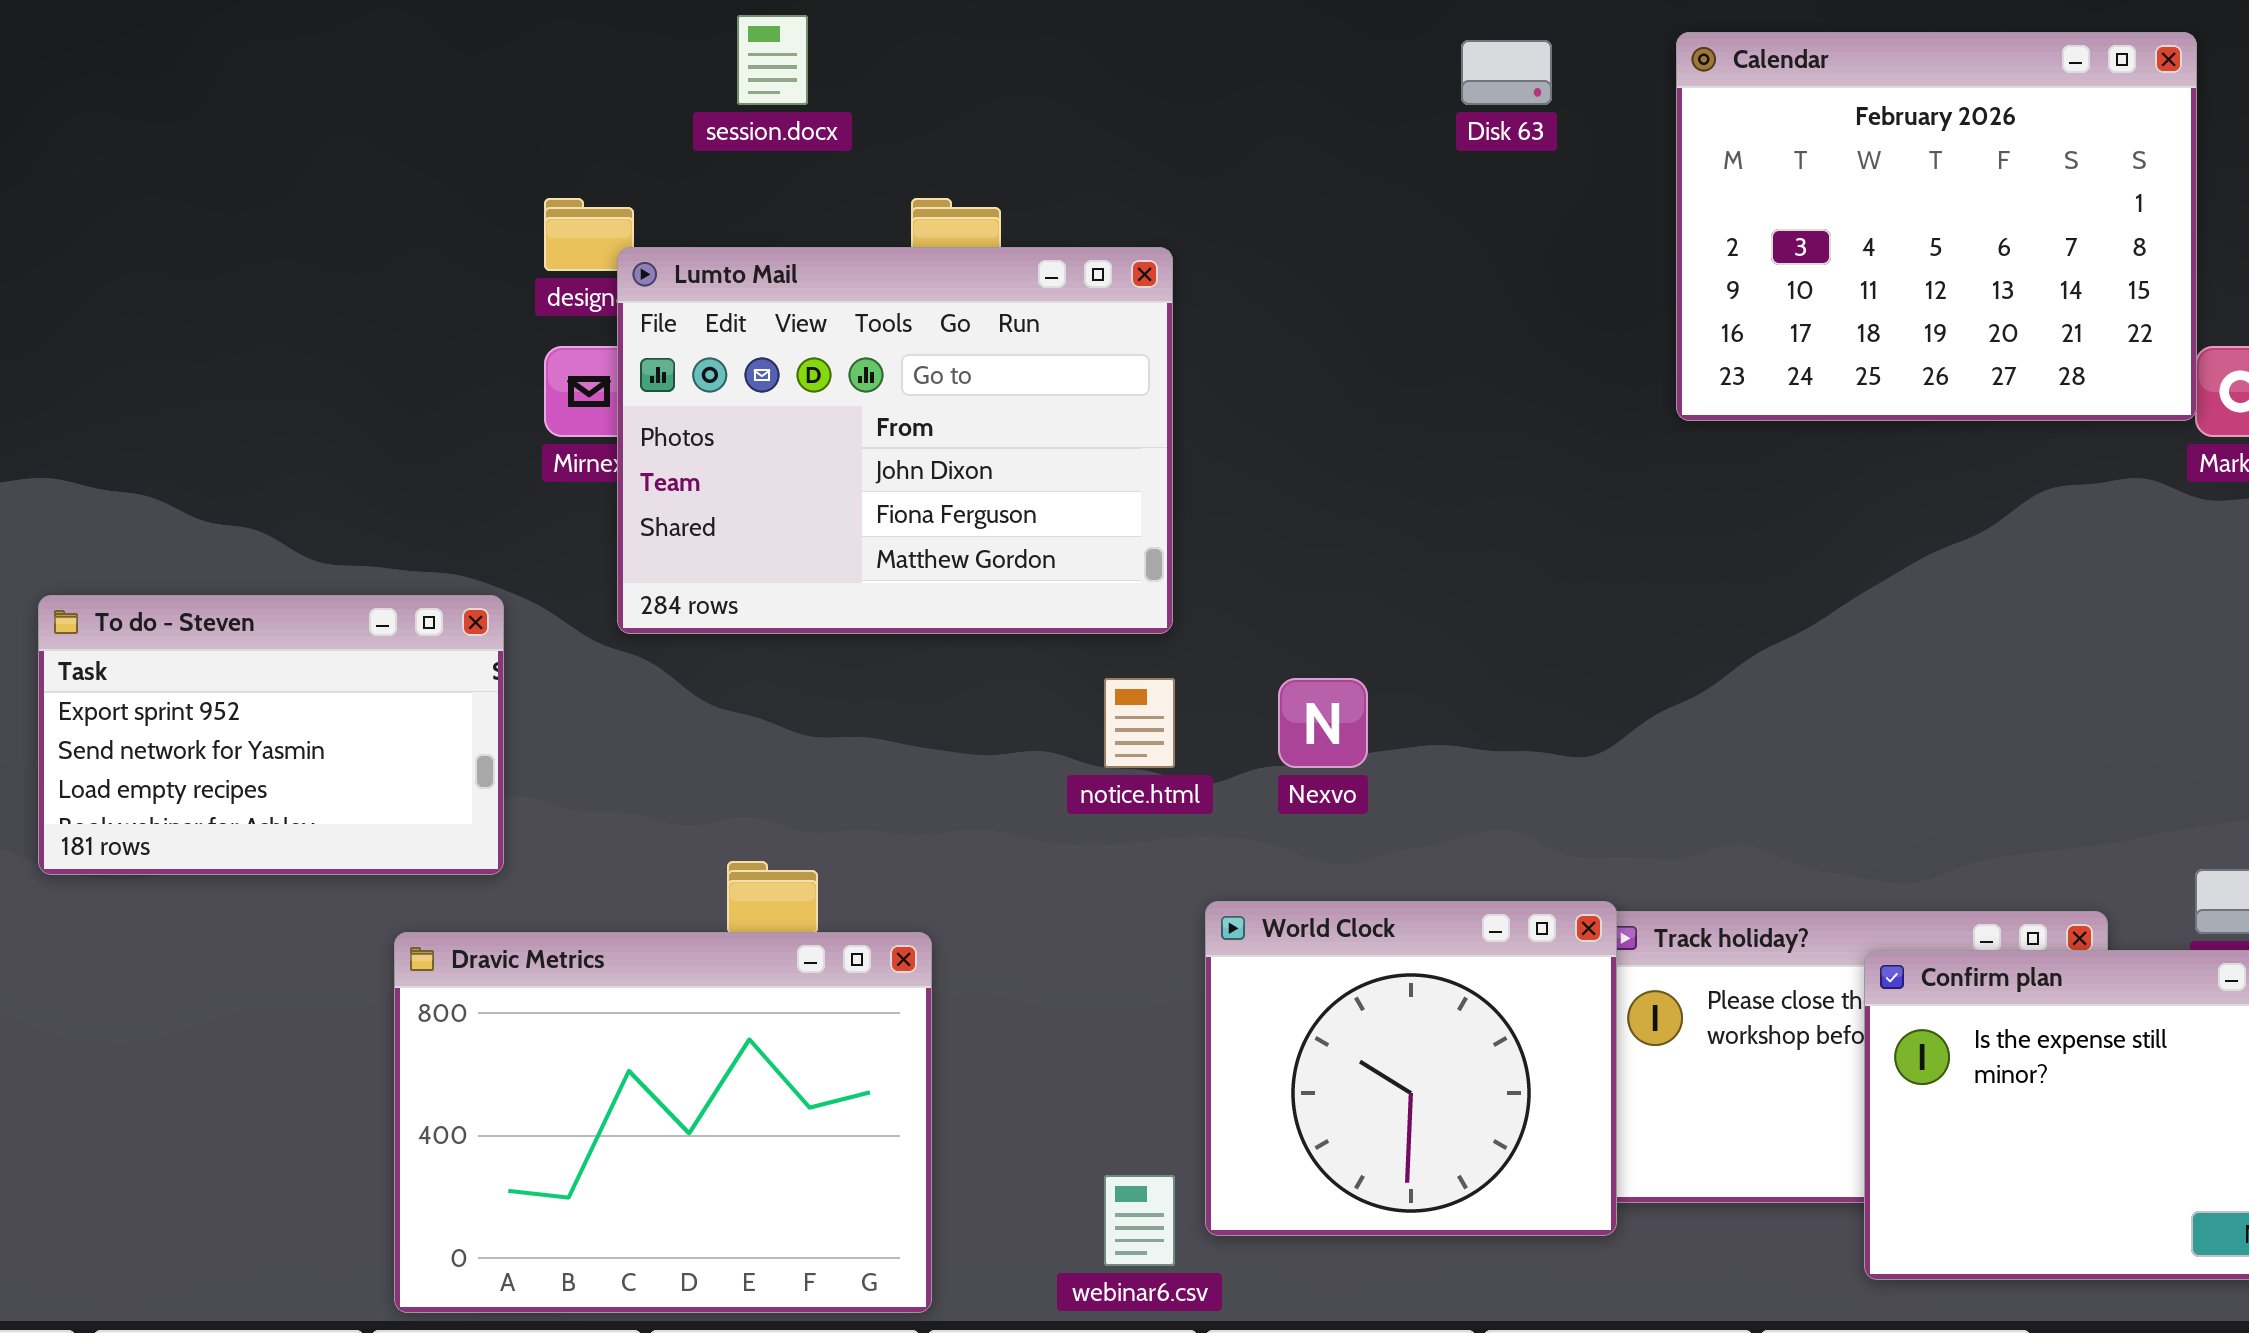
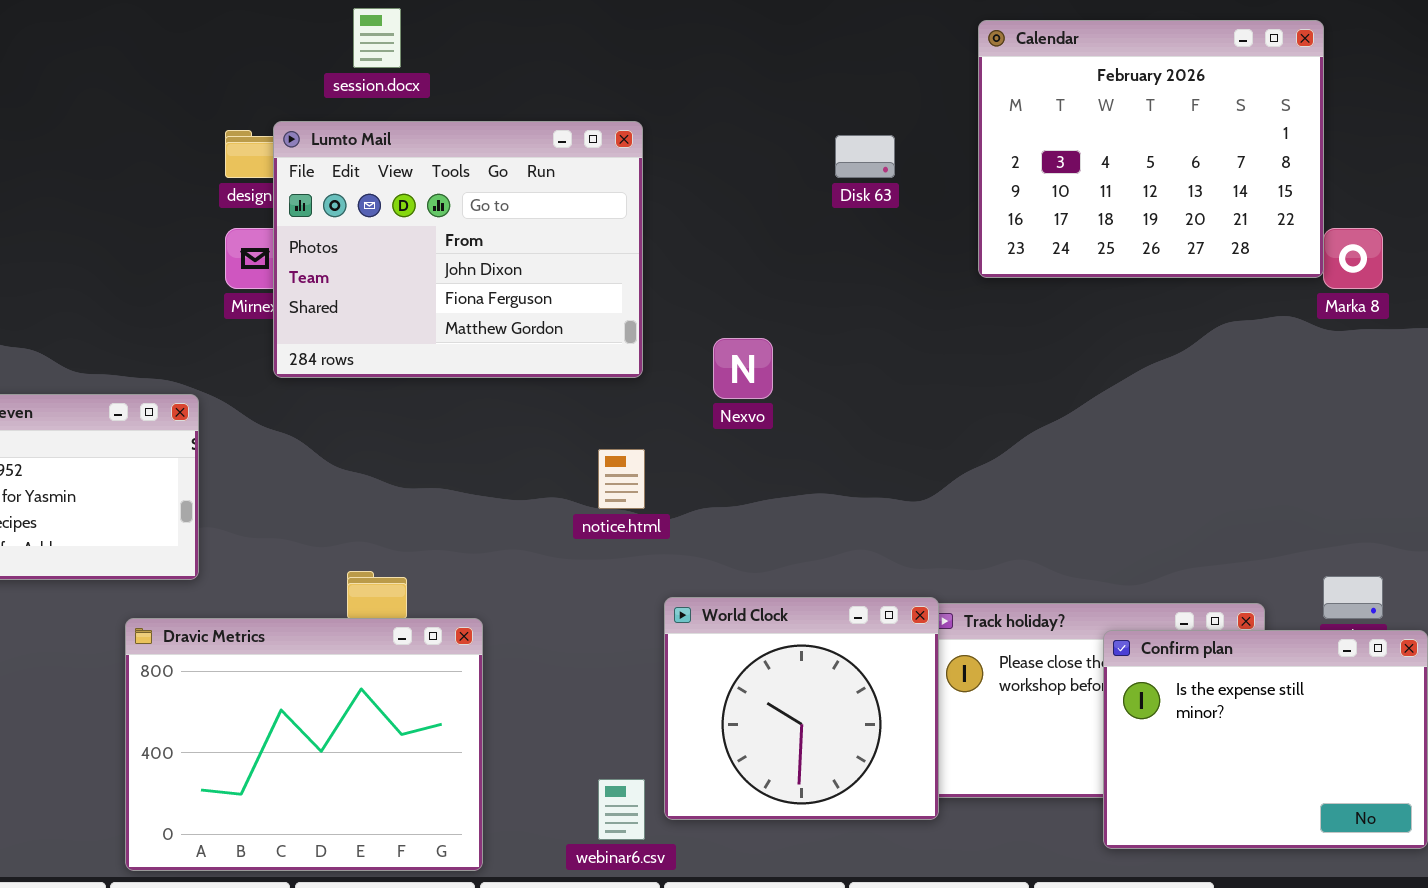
Disk 63: [1461,40,1552,105] -> [835,135,895,178], moved
Lumto Mail: [617,247,1173,634] -> [273,121,643,378], moved
Nexvo: [1278,678,1368,768] -> [713,338,773,399], moved

